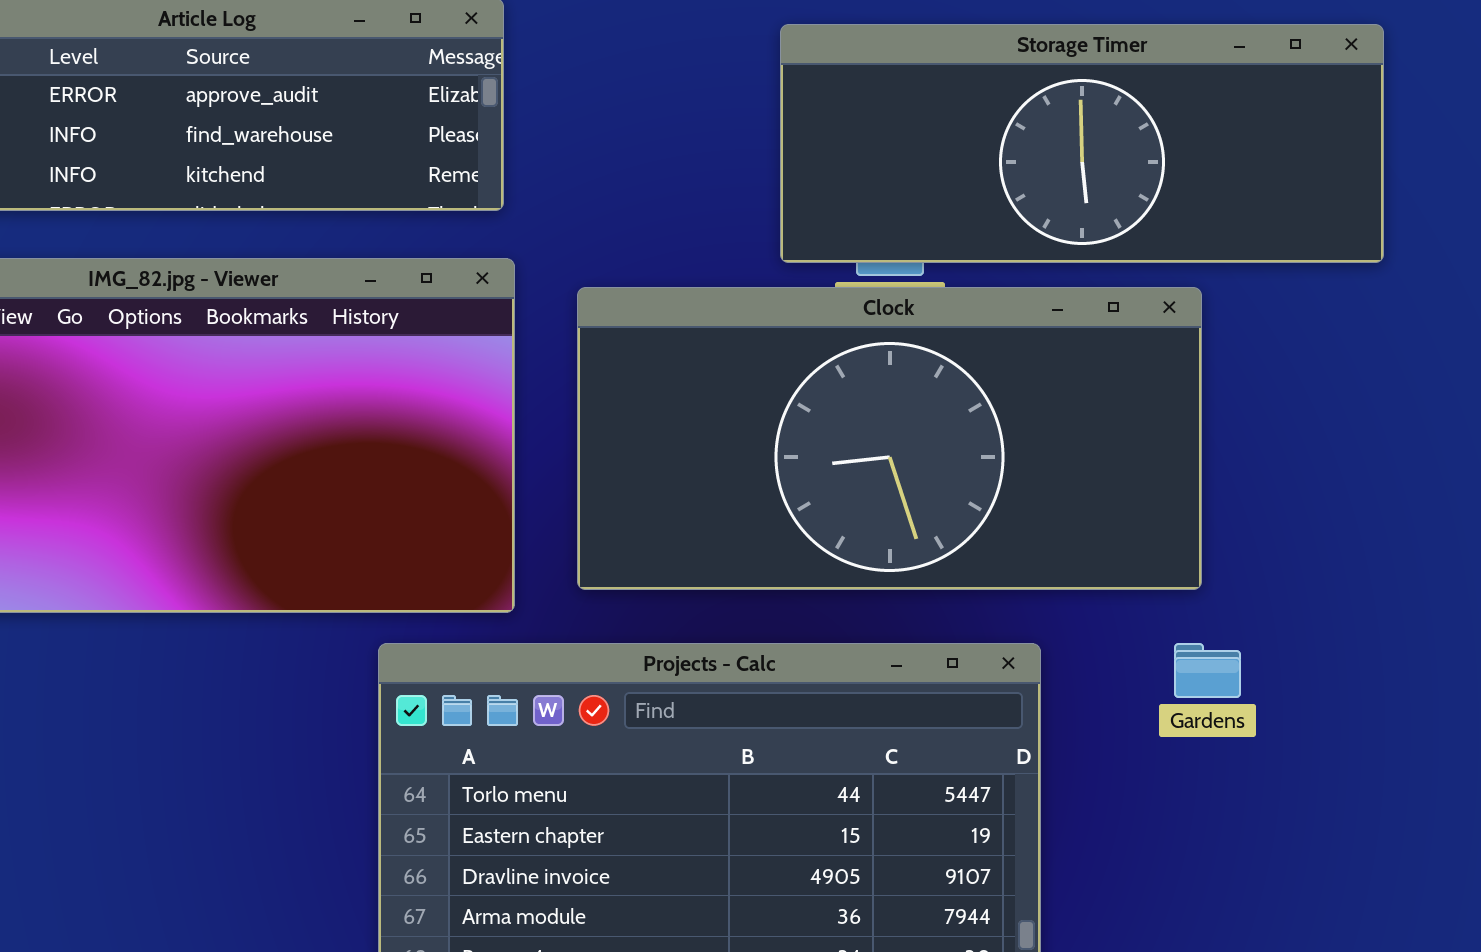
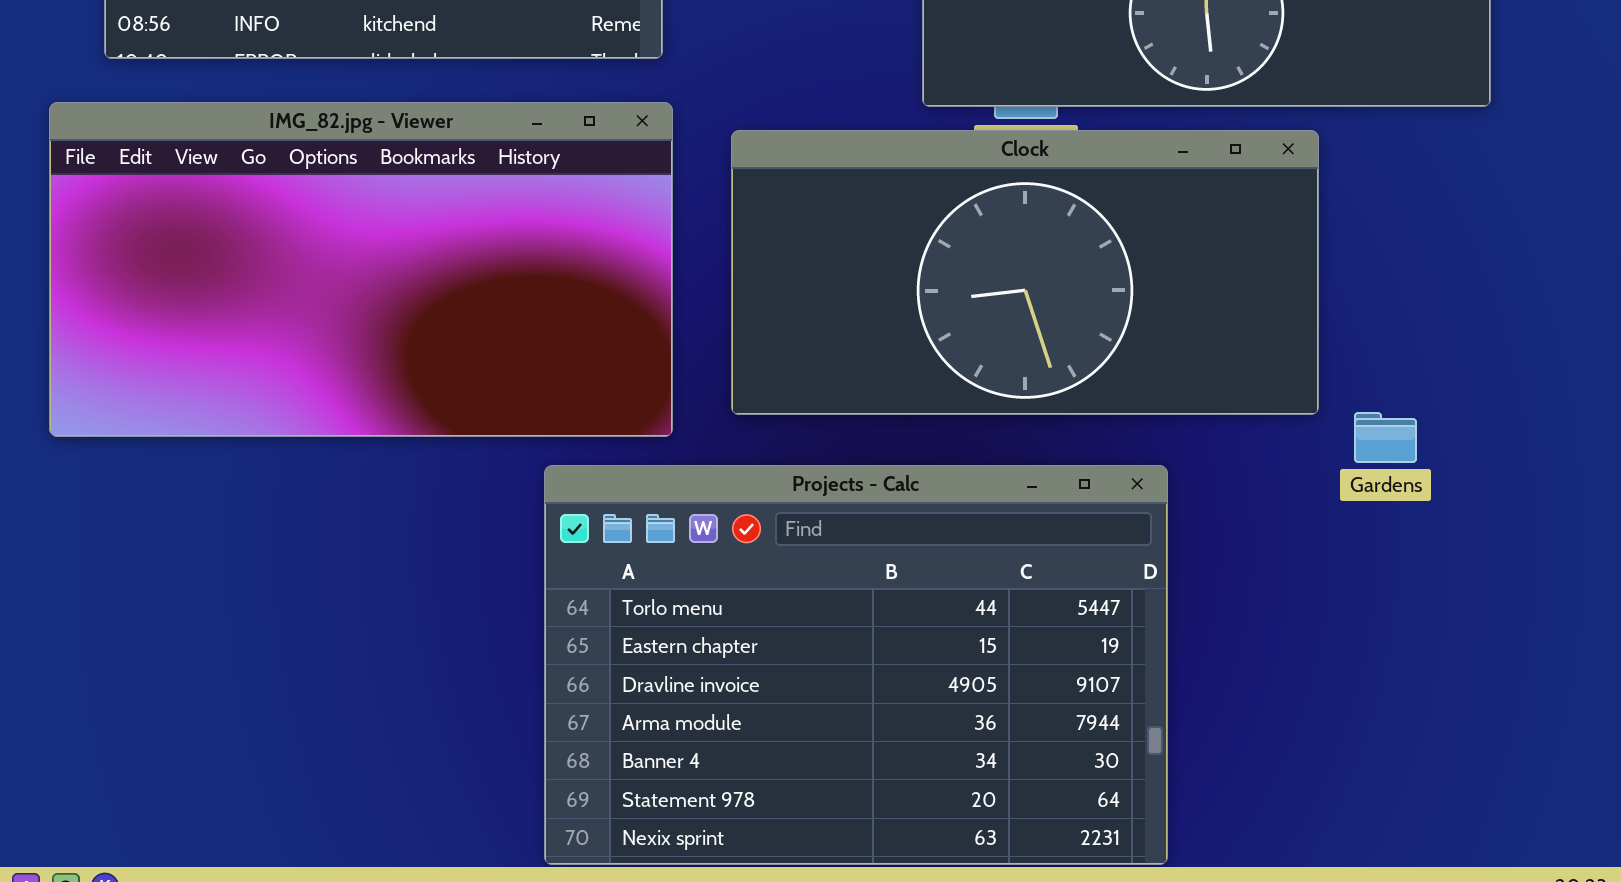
Gardens: [1174,643,1241,698] -> [1354,412,1417,463], moved

